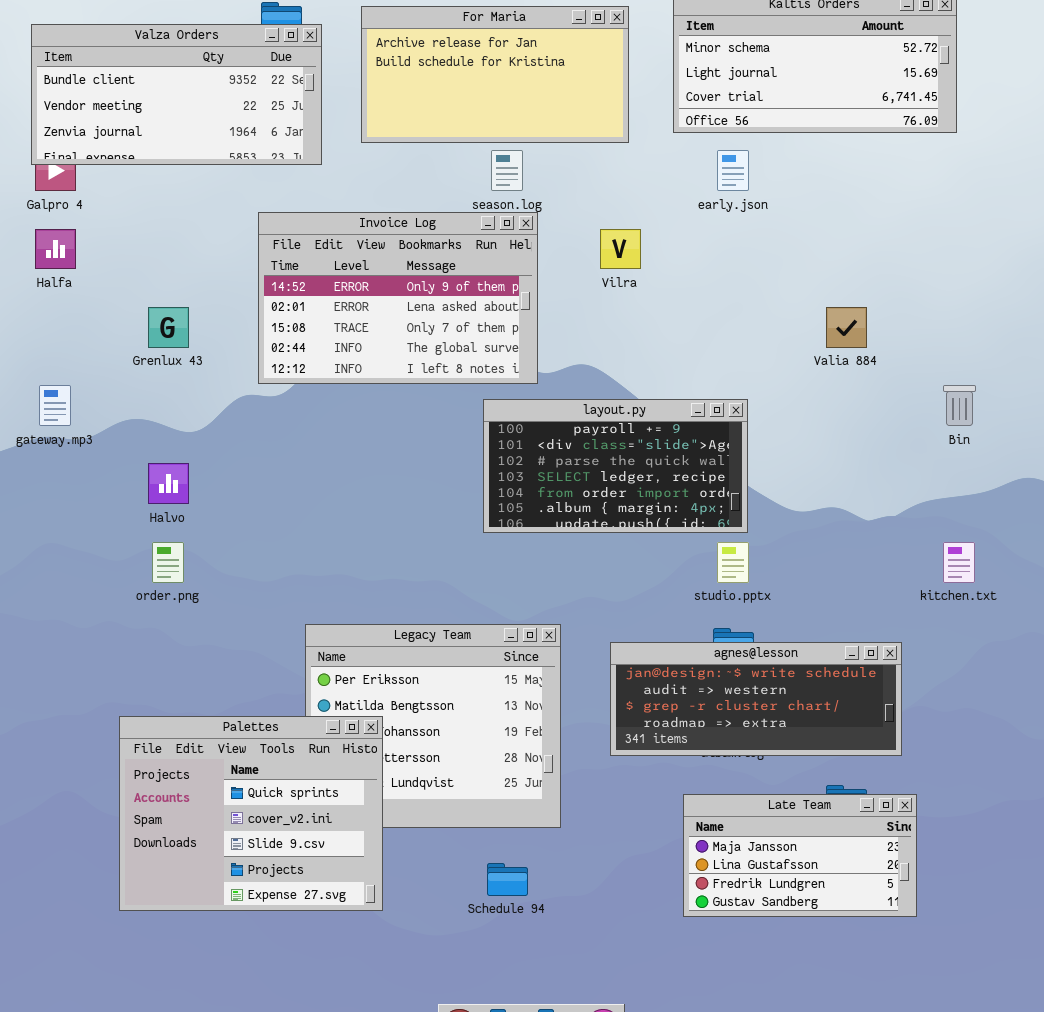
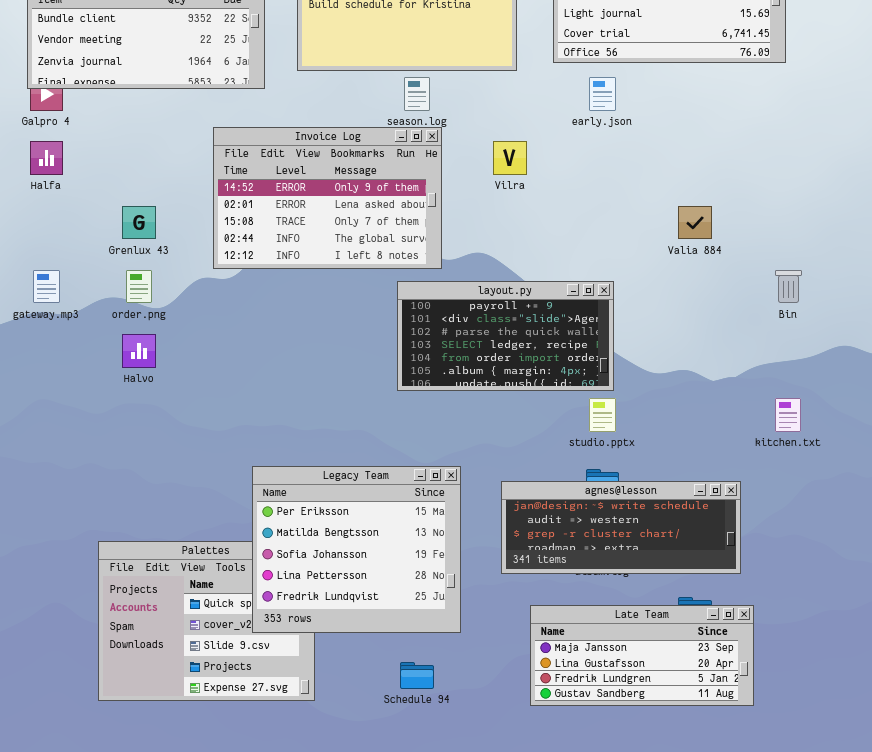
order.png: [152,542,184,583] -> [126,270,152,303], moved
Legacy Team: [305,624,561,828] -> [252,466,461,633], raised
Late Team: [683,794,917,917] -> [530,605,754,706], resized

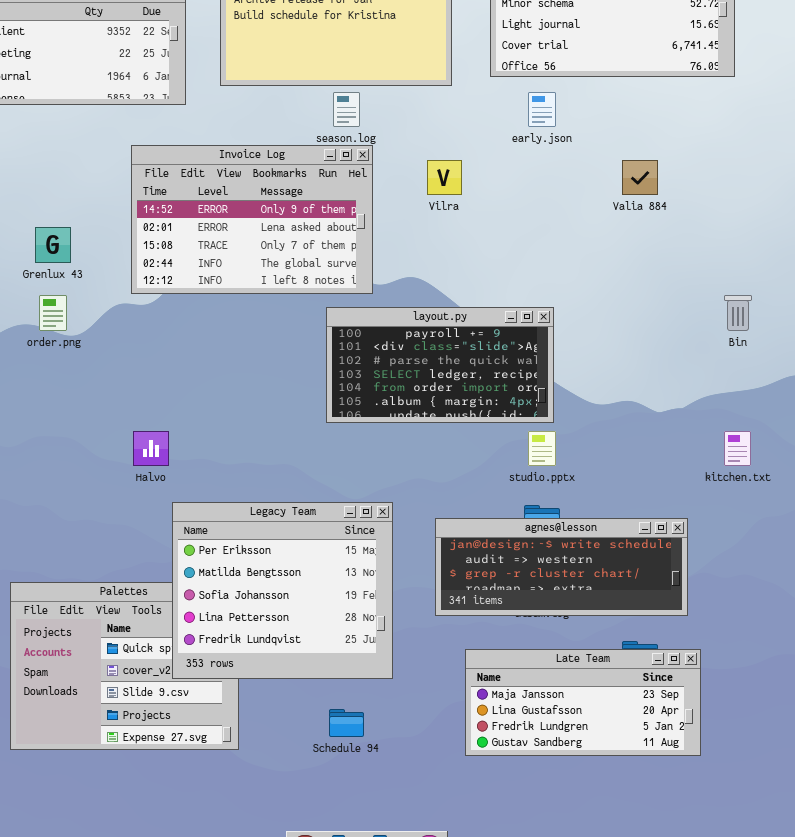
Valia 884: [678,206,712,239] -> [622,160,658,195], moved
Halvo: [122,334,156,368] -> [133,431,169,466], moved

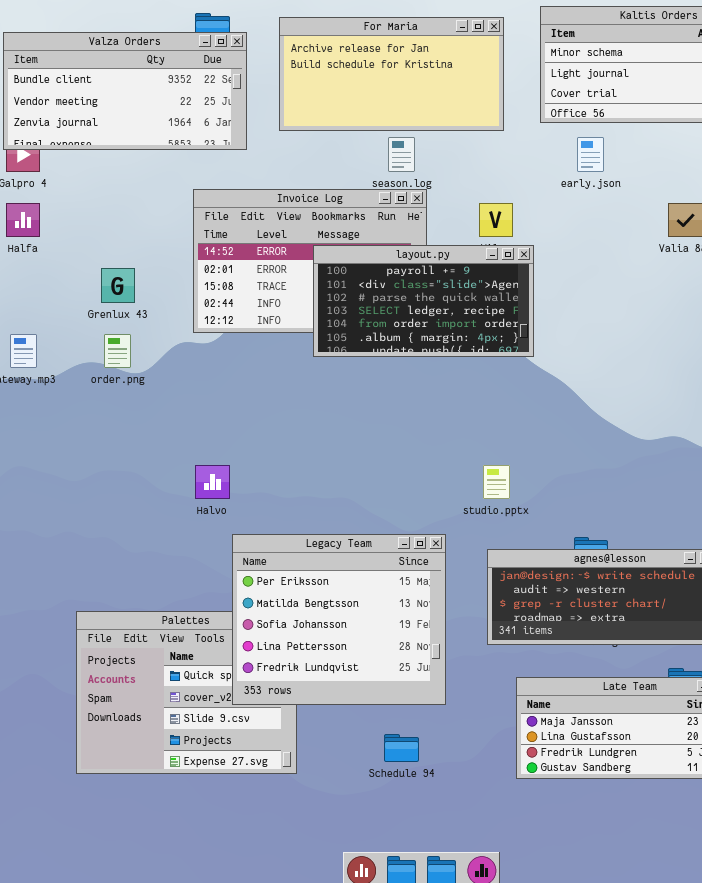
layout.py: [326,307,554,423] -> [313,245,534,357], moved
studio.pptx: [528,431,556,466] -> [483,465,510,499], moved

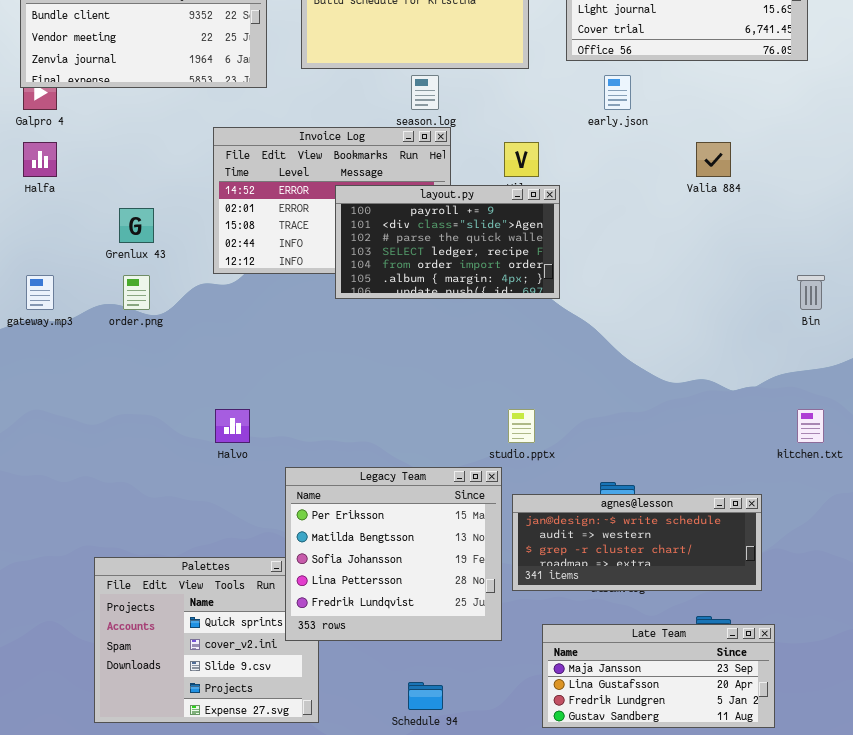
Legacy Team: [232,534,446,705] -> [285,467,502,641], moved

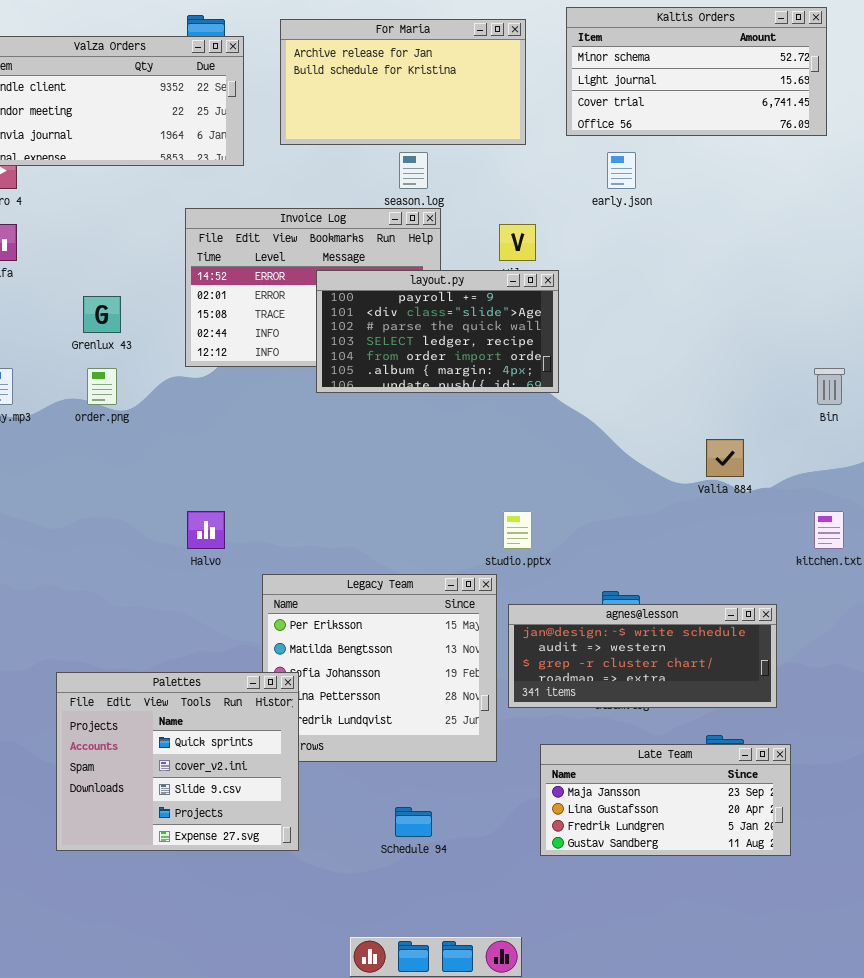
Valia 884: [696,142,731,177] -> [706,439,744,477], moved
Palettes: [94,557,319,723] -> [56,672,299,851], raised

